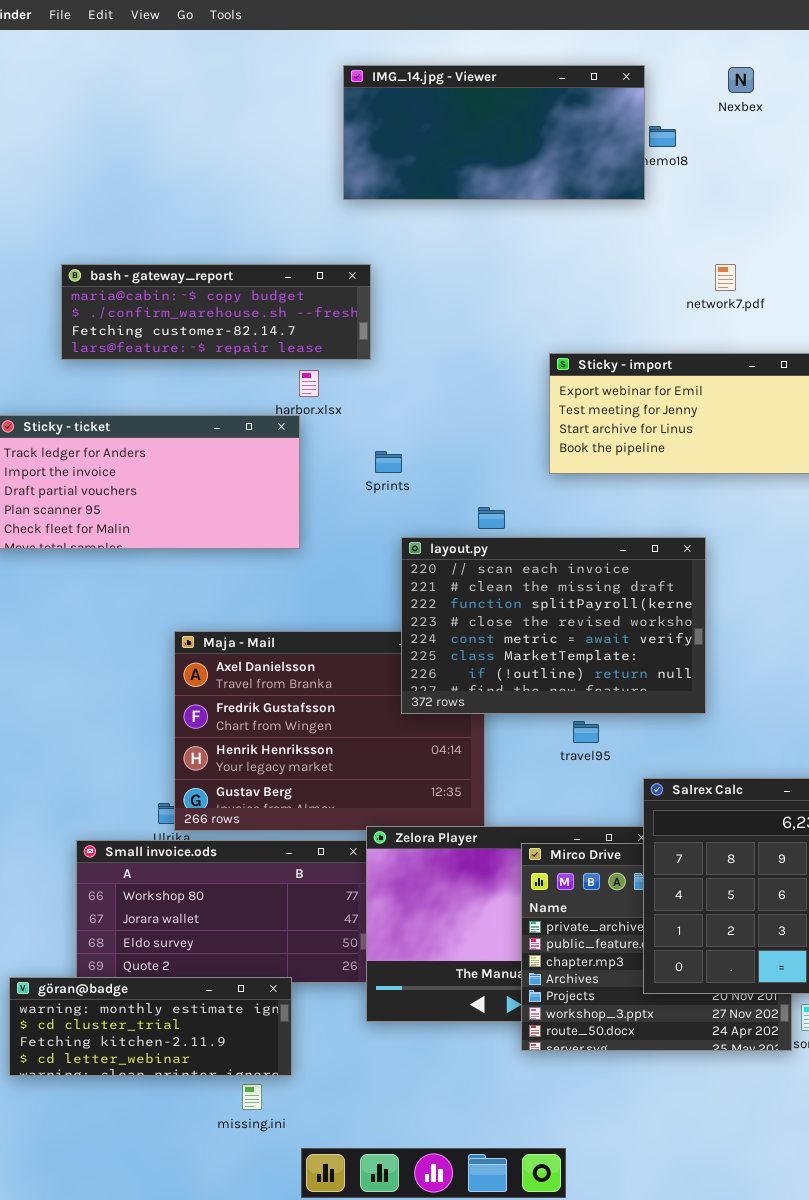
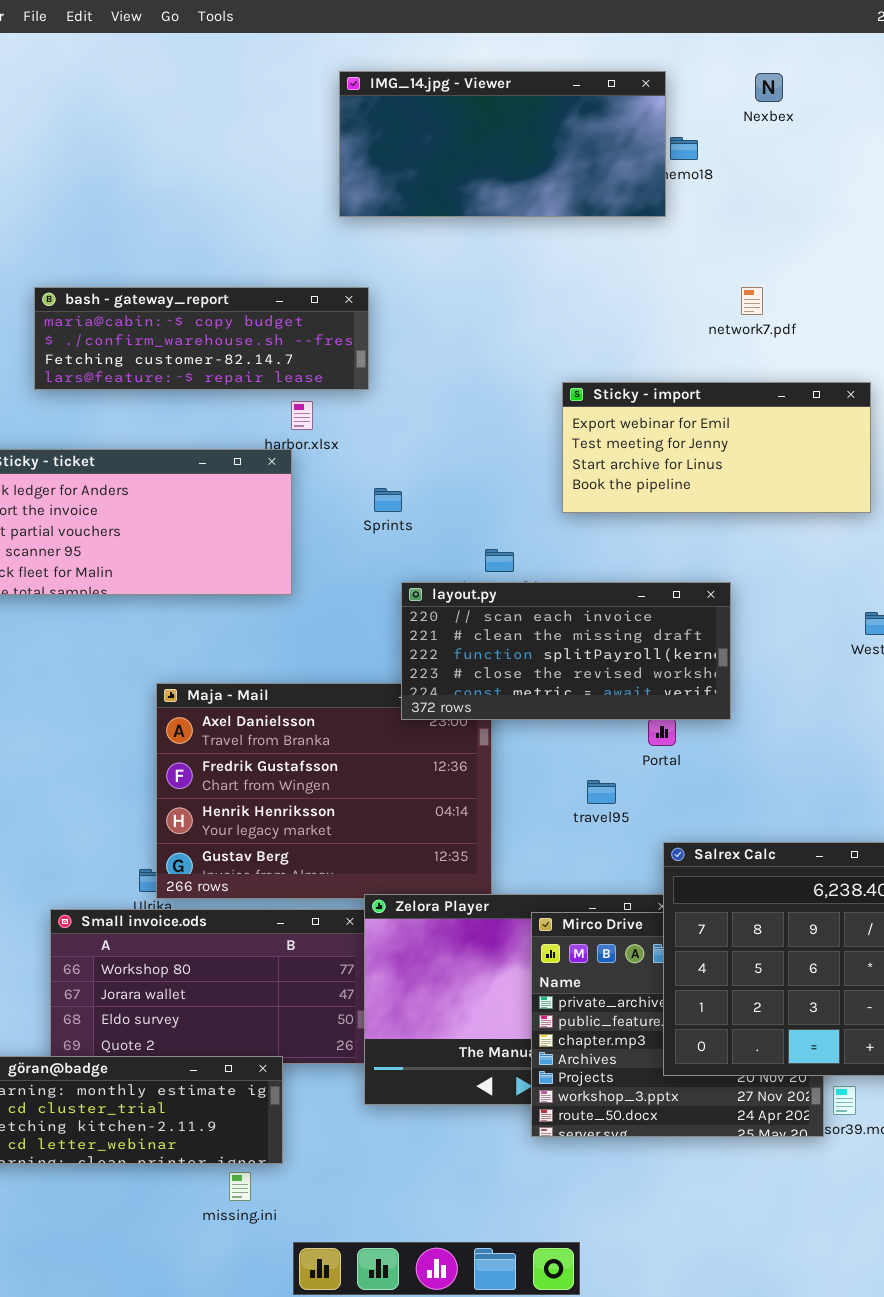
layout.py: [401,537,706,714] -> [401,582,731,720], resized

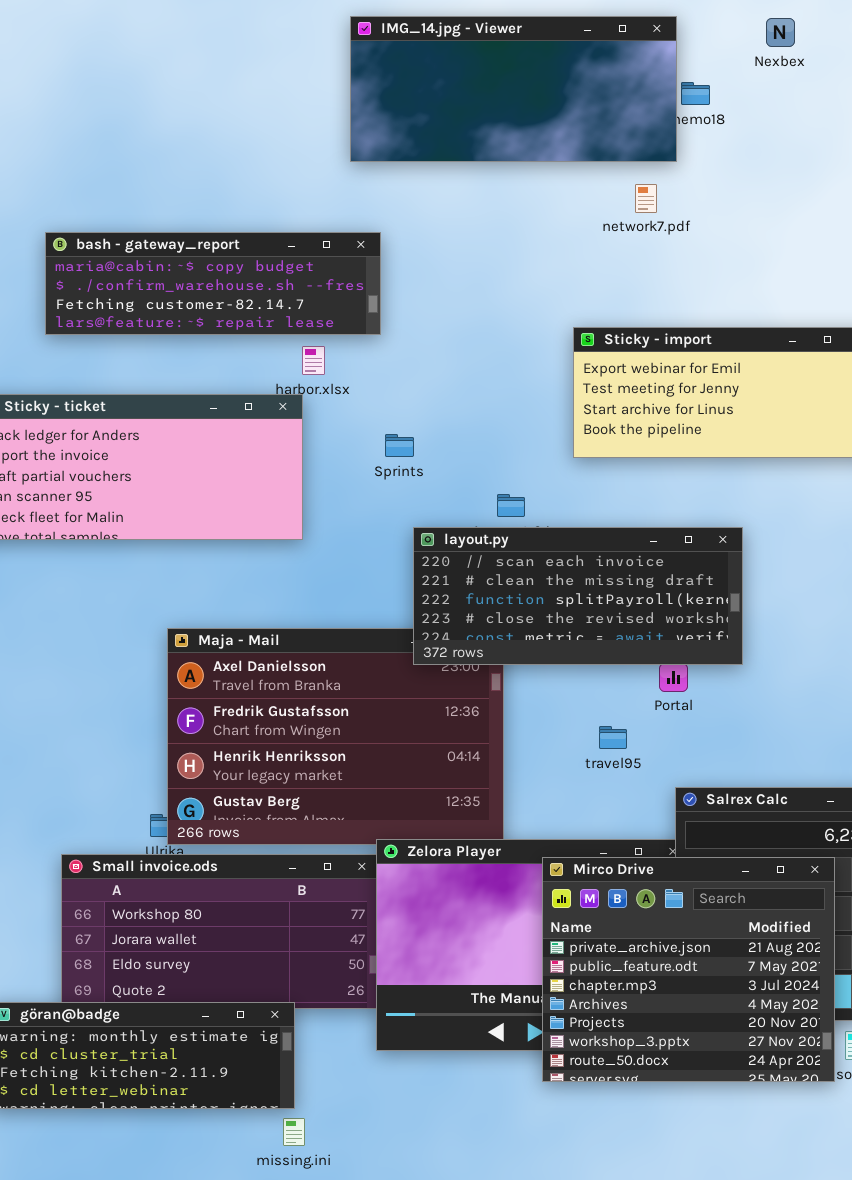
network7.pdf: [741,287,763,315] -> [635,184,657,213], moved
Mirco Drive: [531,912,824,1137] -> [542,857,835,1082], raised
missing.ini: [229,1172,251,1201] -> [283,1118,305,1146], moved

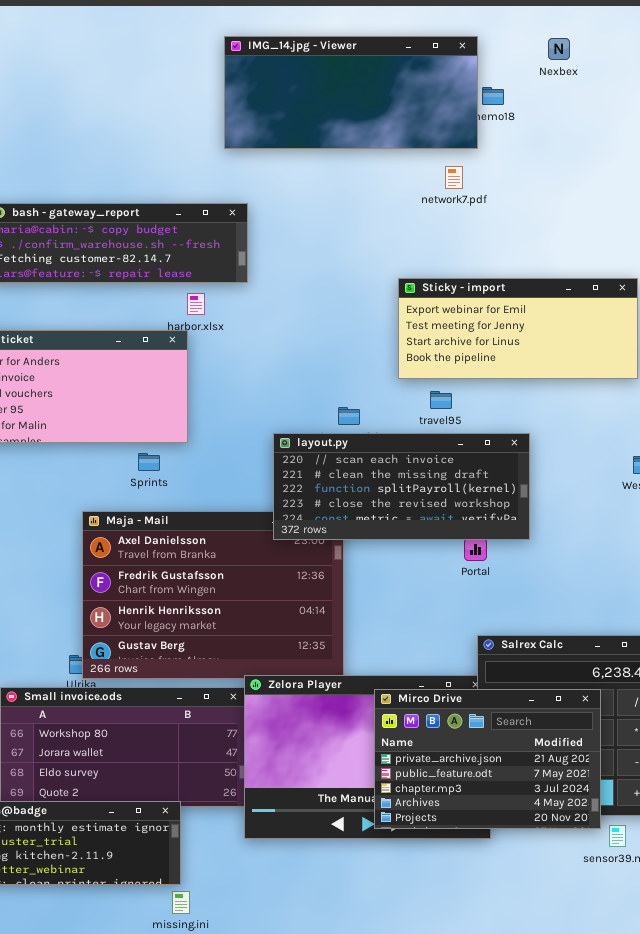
Sprints: [385,434,414,457] -> [138,453,160,471], moved
travel95: [599,726,627,749] -> [430,391,452,409], moved
Mirco Drive: [542,857,835,1082] -> [374,689,601,829], resized

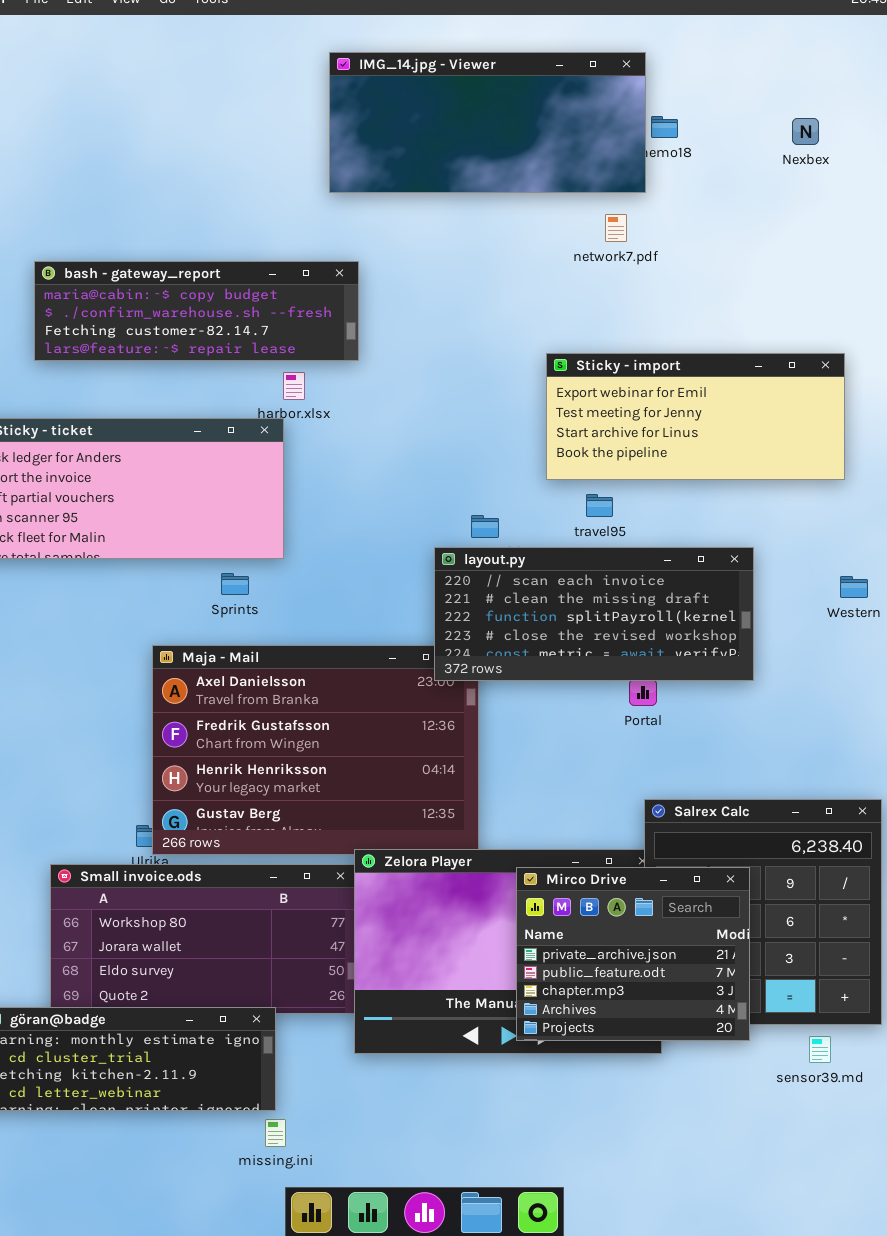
Nexbex: [548,38,570,60] -> [792,118,819,145], moved
layout.py: [273,433,530,540] -> [434,547,754,681], moved
Mirco Drive: [374,689,601,829] -> [516,867,750,1041], resized

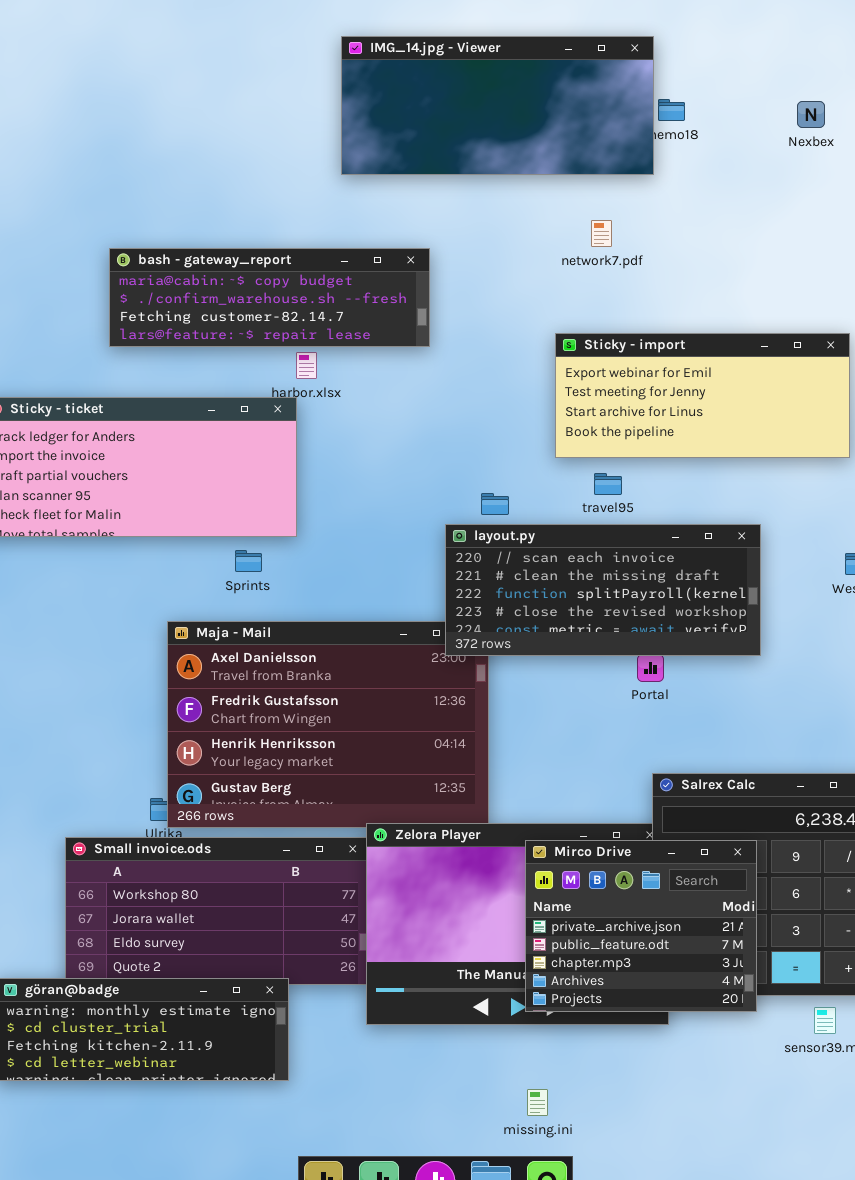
network7.pdf: [605,214,627,242] -> [591,220,612,247], moved
bash - gateway_report: [34,261,359,361] -> [109,248,430,347], moved
missing.ini: [265,1119,286,1147] -> [527,1089,548,1116], moved

